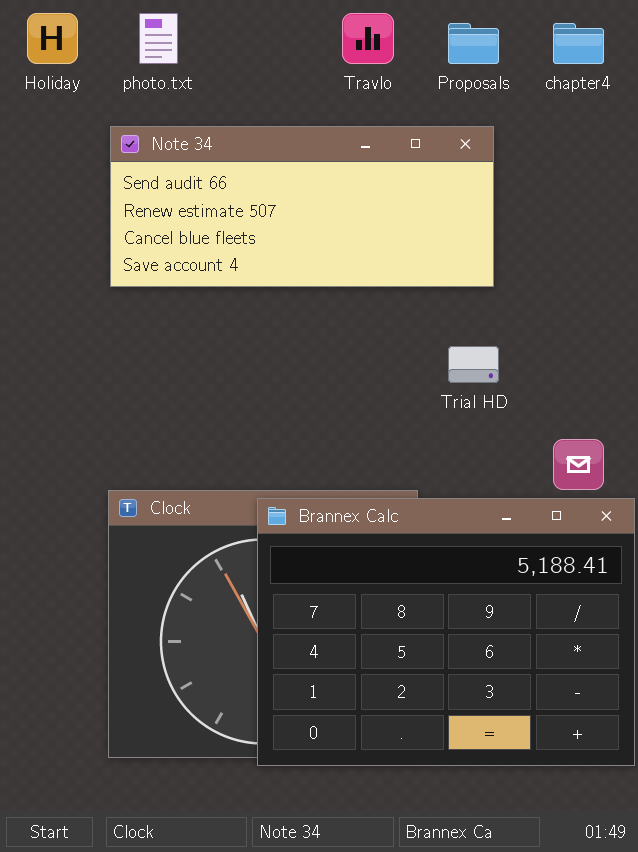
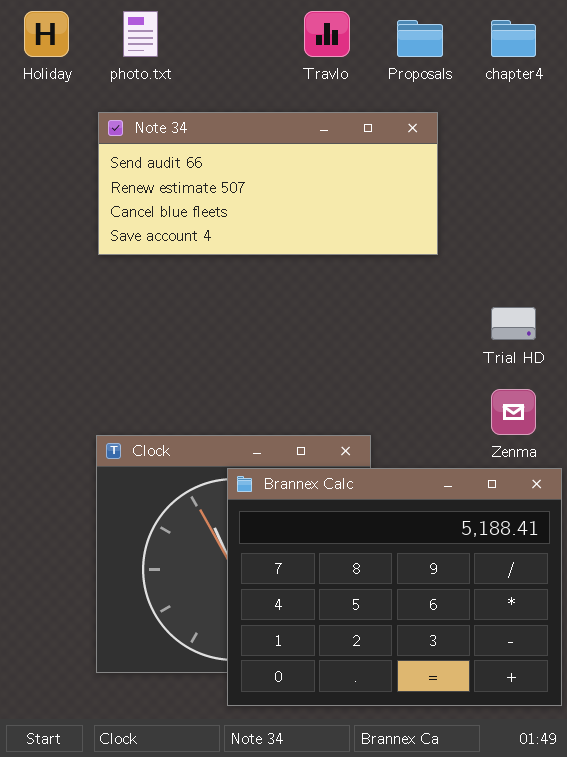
Trial HD: [448,346,499,383] -> [491,307,536,340], moved
Brannex Calc: [257,498,635,766] -> [227,468,562,706], moved

